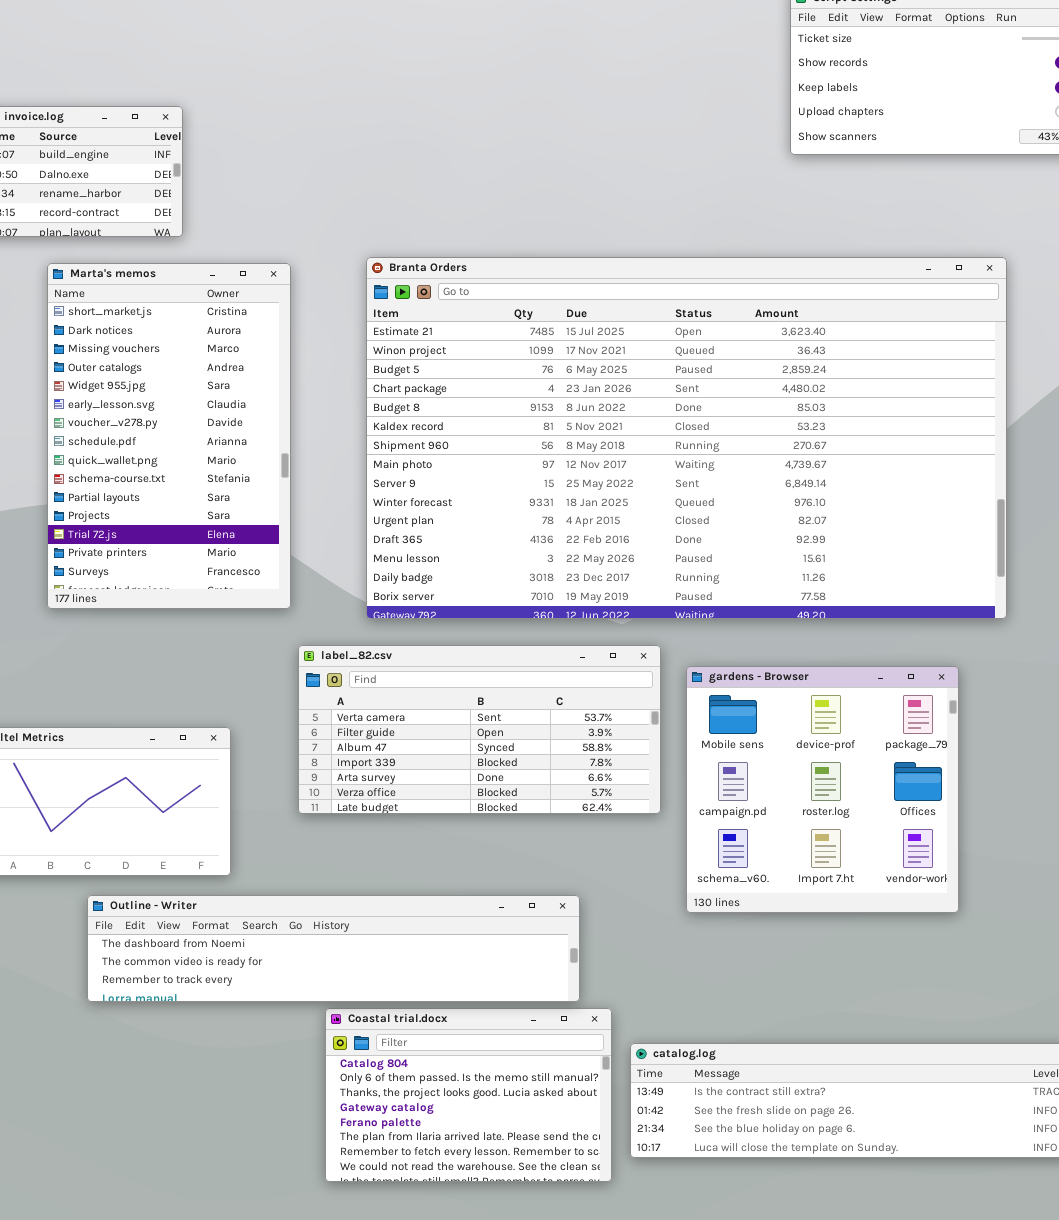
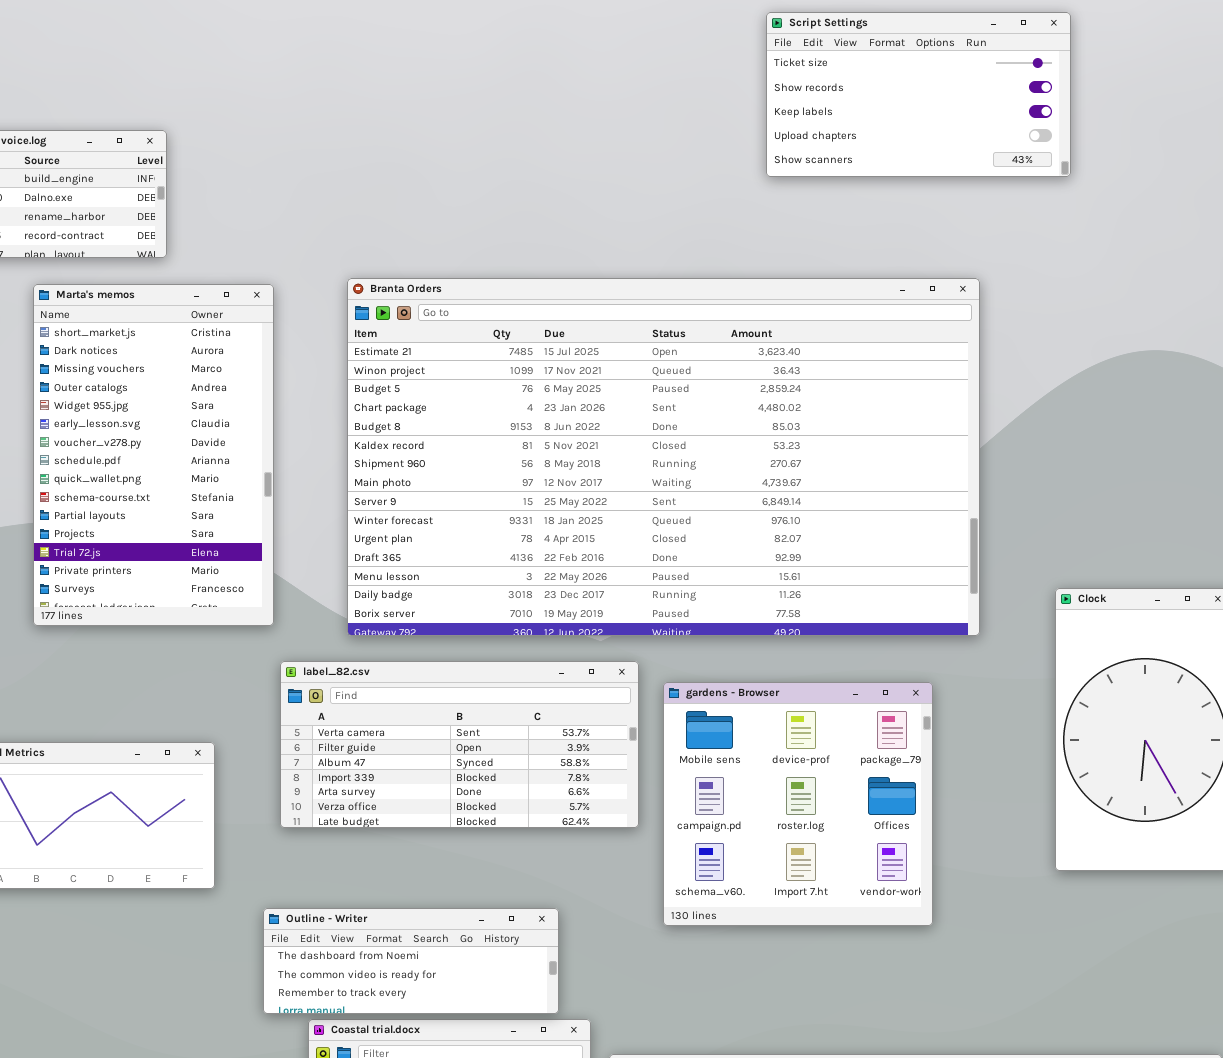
Outline - Writer: [87,895,580,1002] -> [263,908,559,1014], resized

